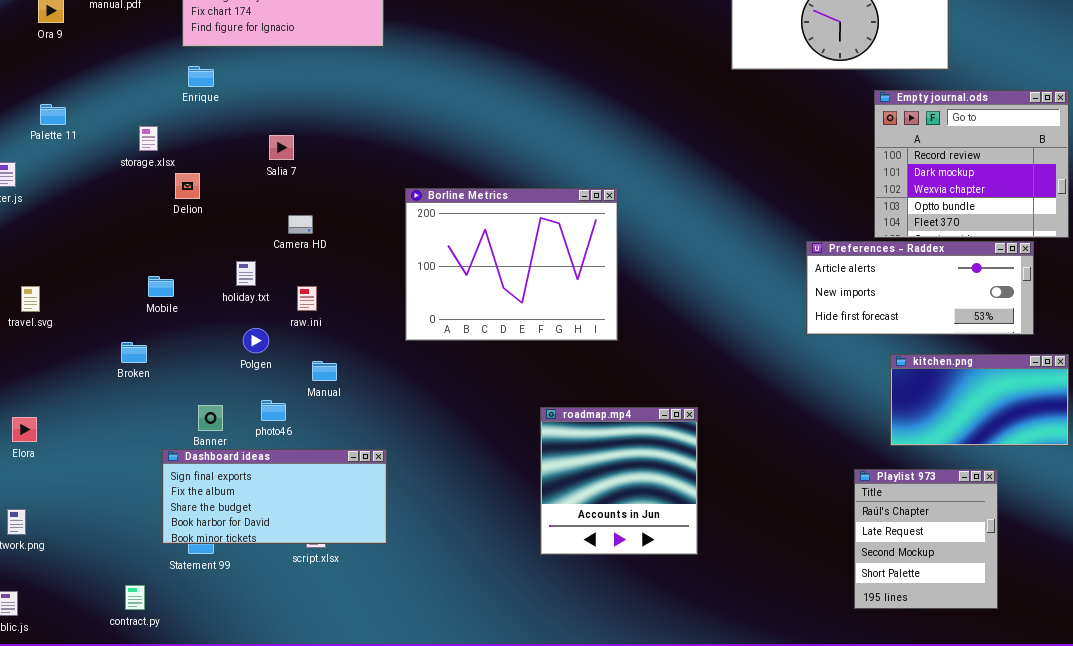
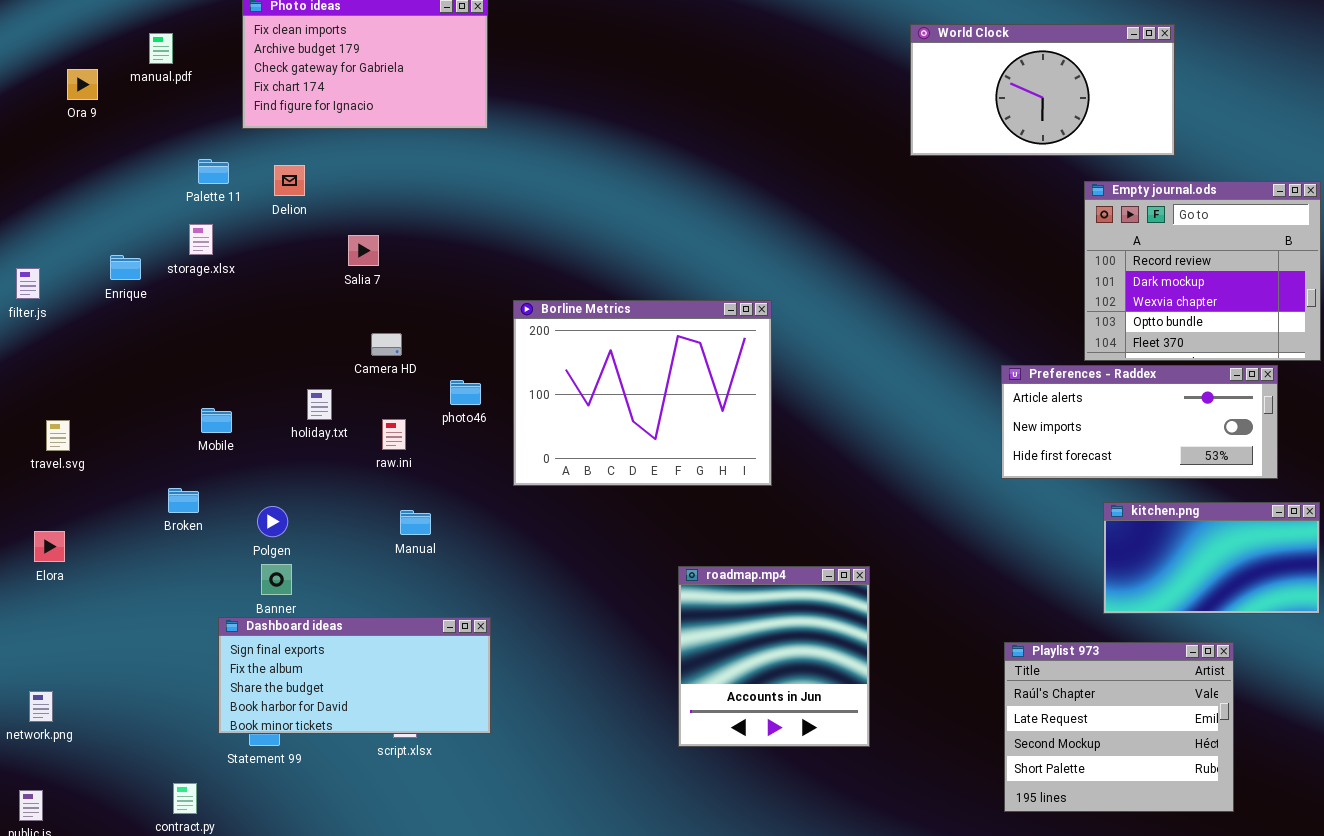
Enrique: [188,66,214,87] -> [110,255,141,280], moved
Palette 11: [40,104,66,125] -> [198,159,229,184], moved
Delion: [175,173,200,199] -> [274,165,305,196], moved
Polgen: [243,328,269,353] -> [257,506,288,537], moved
photo46: [261,400,286,421] -> [450,380,481,405], moved
Elora: [12,417,37,442] -> [34,531,65,562], moved
Playlist 973: [854,469,998,609] -> [1004,642,1234,812], resized

